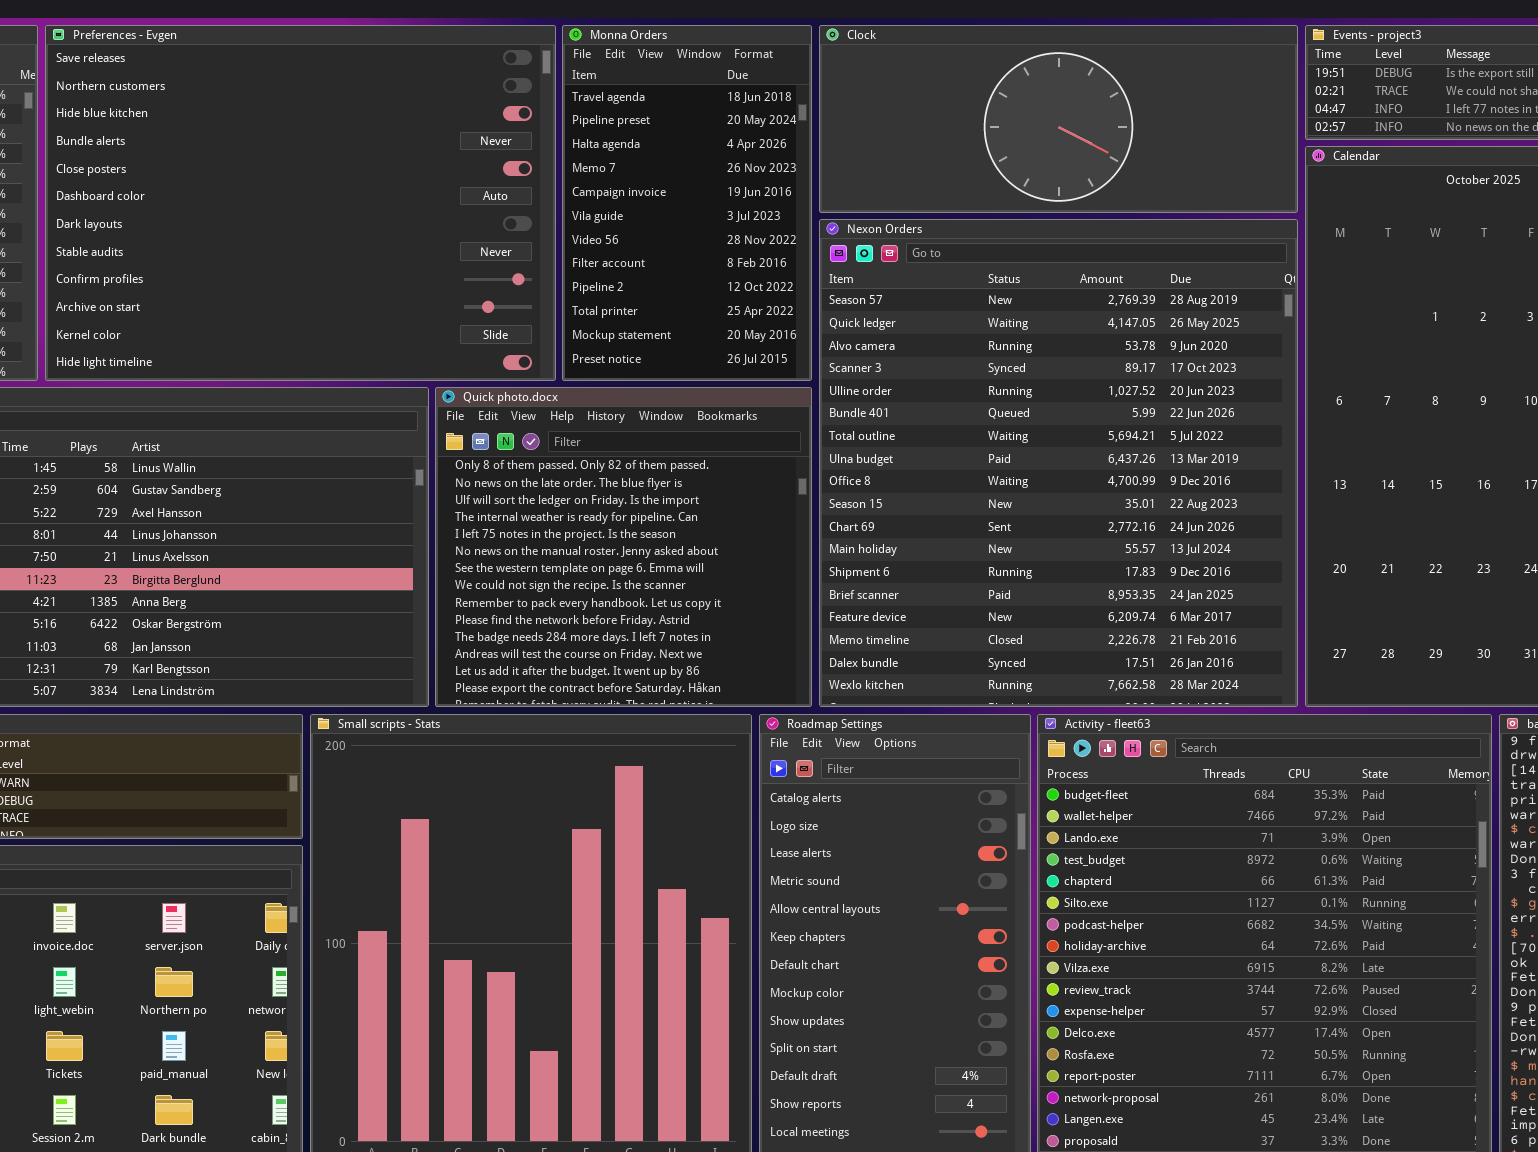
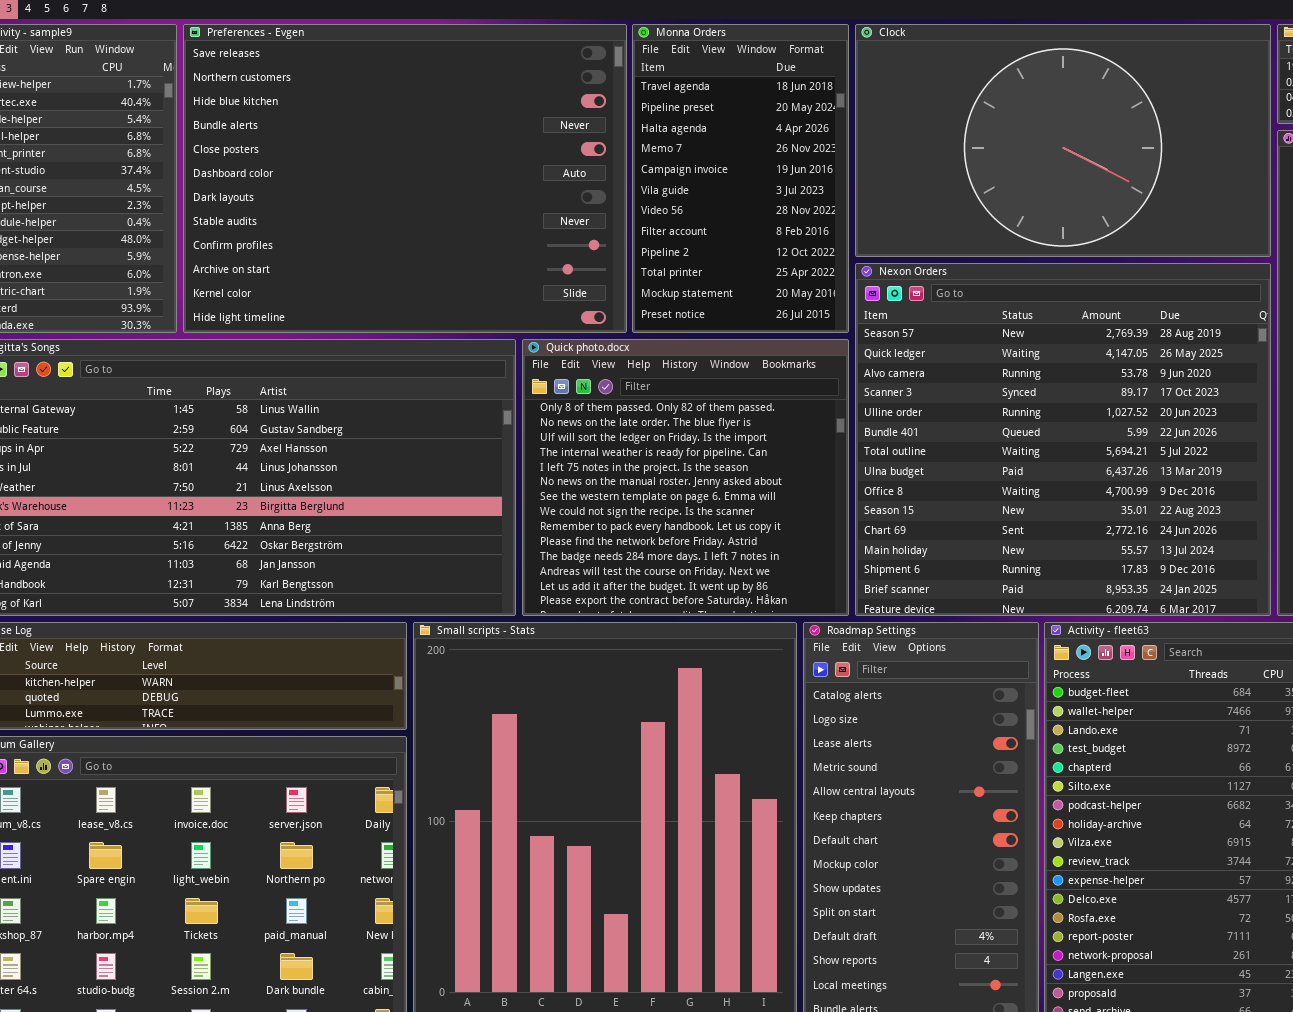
Clock: [819,25,1298,213] -> [855,24,1271,257], resized
Nexon Orders: [819,219,1298,707] -> [855,263,1271,616], resized

